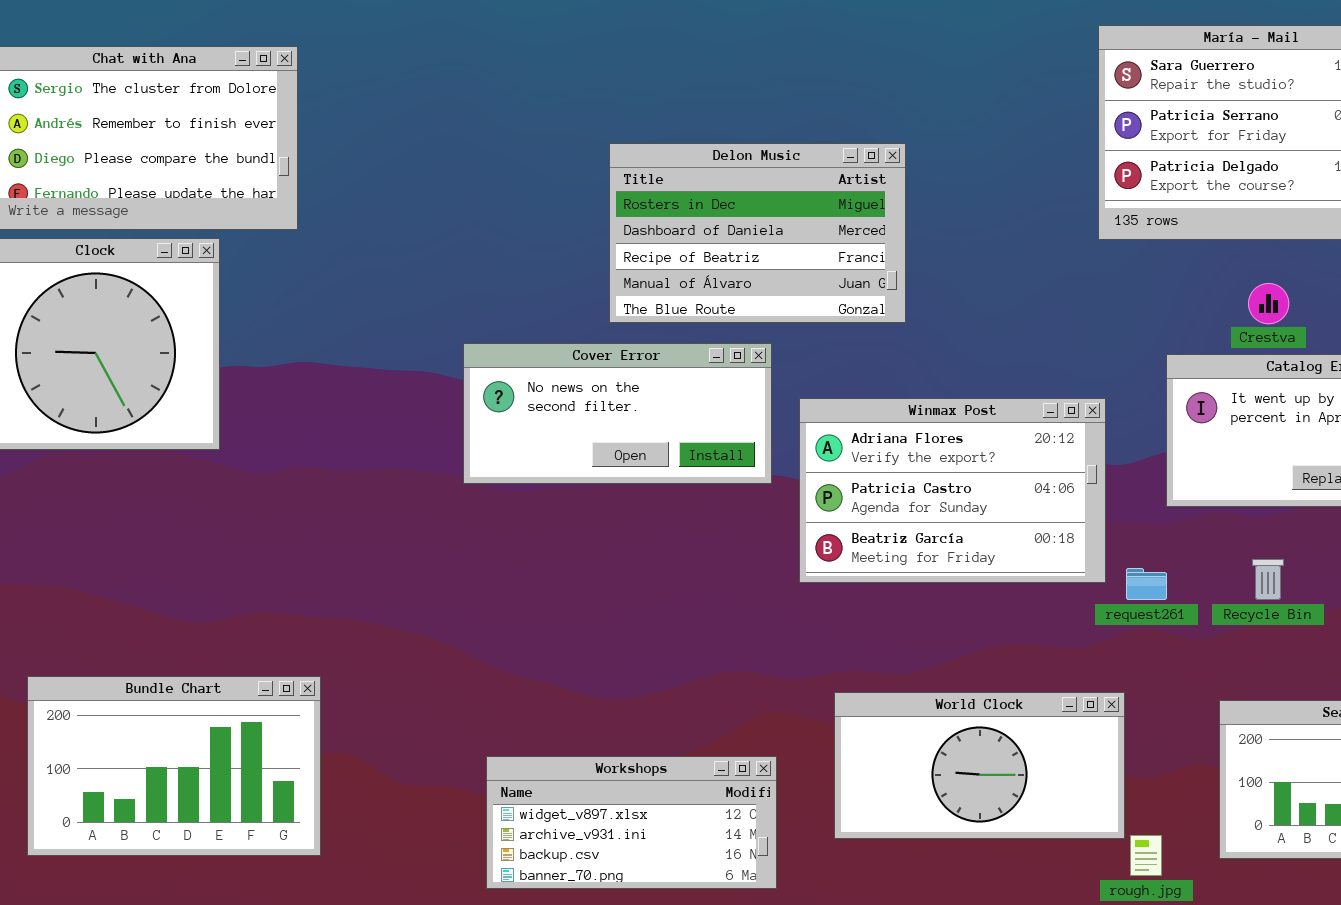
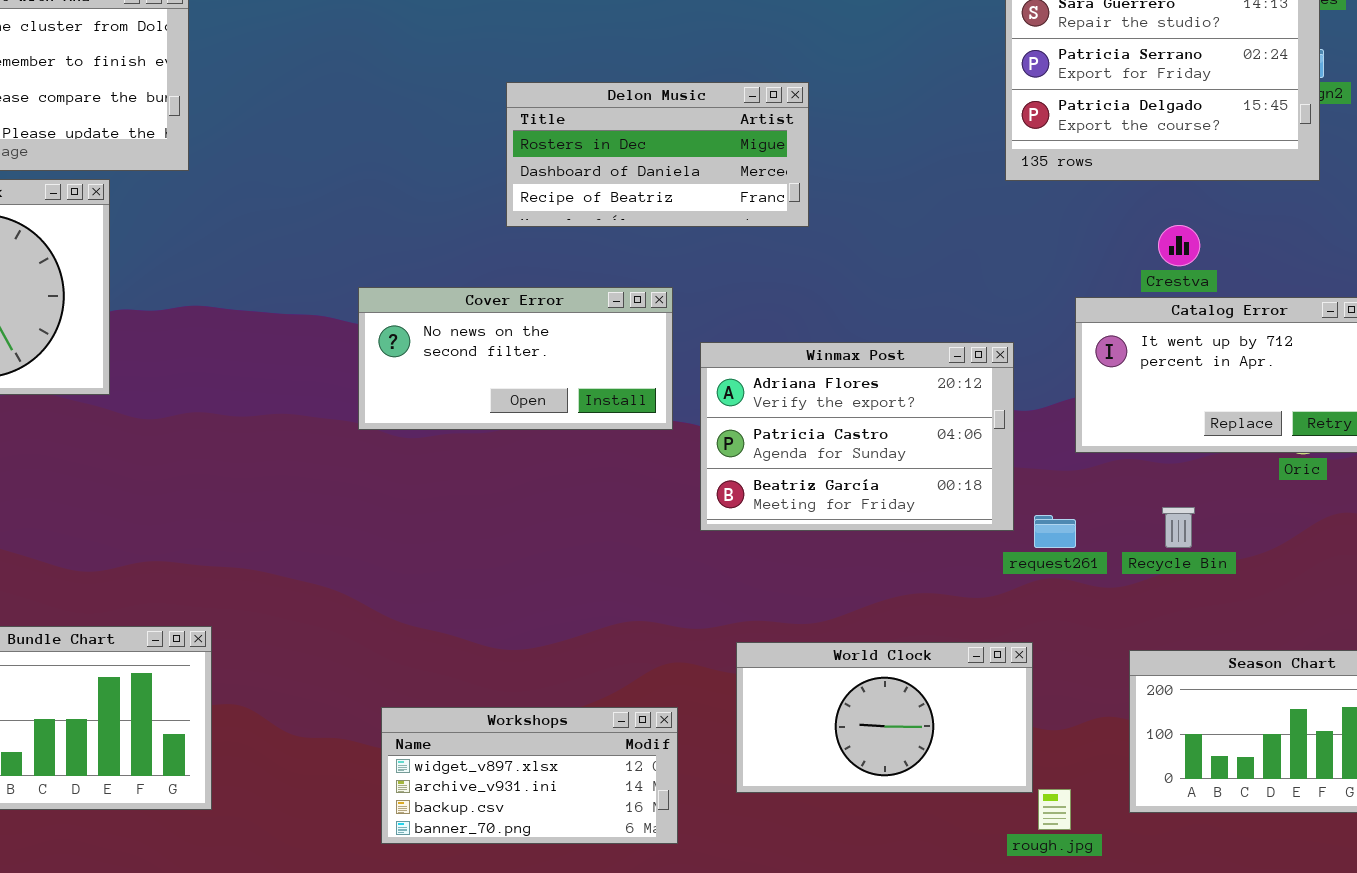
Delon Music: [609,143,906,323] -> [506,82,809,227], resized

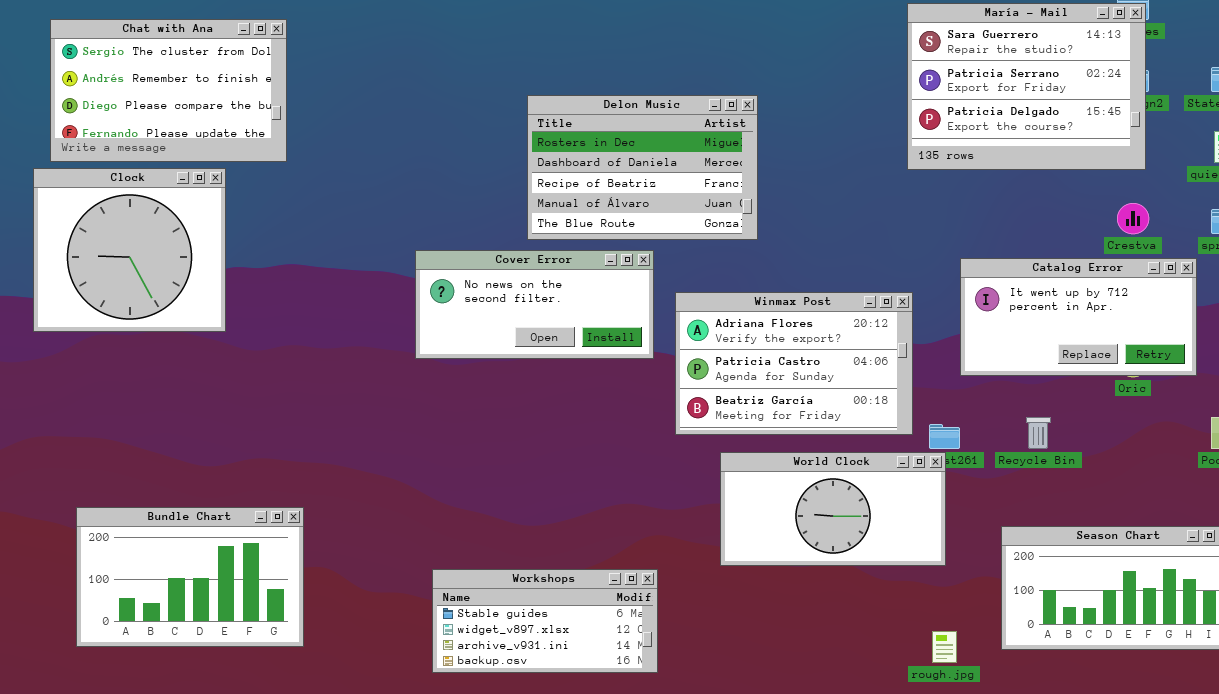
Delon Music: [506,82,809,227] -> [527,95,758,240], resized
Crestva: [1158,225,1200,266] -> [1117,203,1149,234], moved
World Clock: [736,642,1033,793] -> [720,452,946,566], moved
Workshops: [381,707,678,844] -> [432,569,658,673], scrolled up 1 row

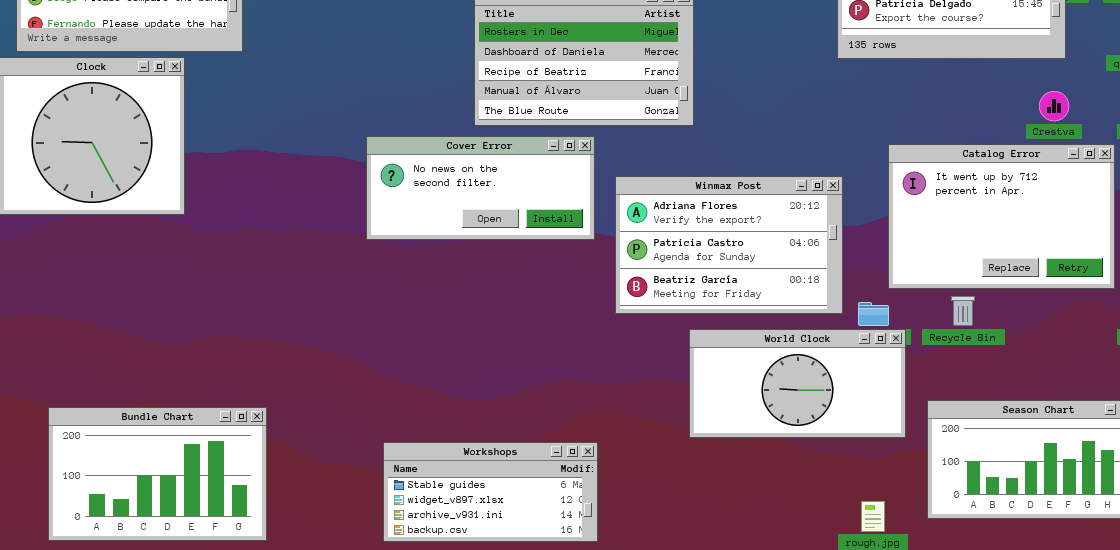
Catalog Error: [960,258,1197,376] -> [888,144,1115,289], resized
World Clock: [720,452,946,566] -> [689,329,906,438], moved
Bundle Chart: [76,507,304,647] -> [48,407,267,541], moved

